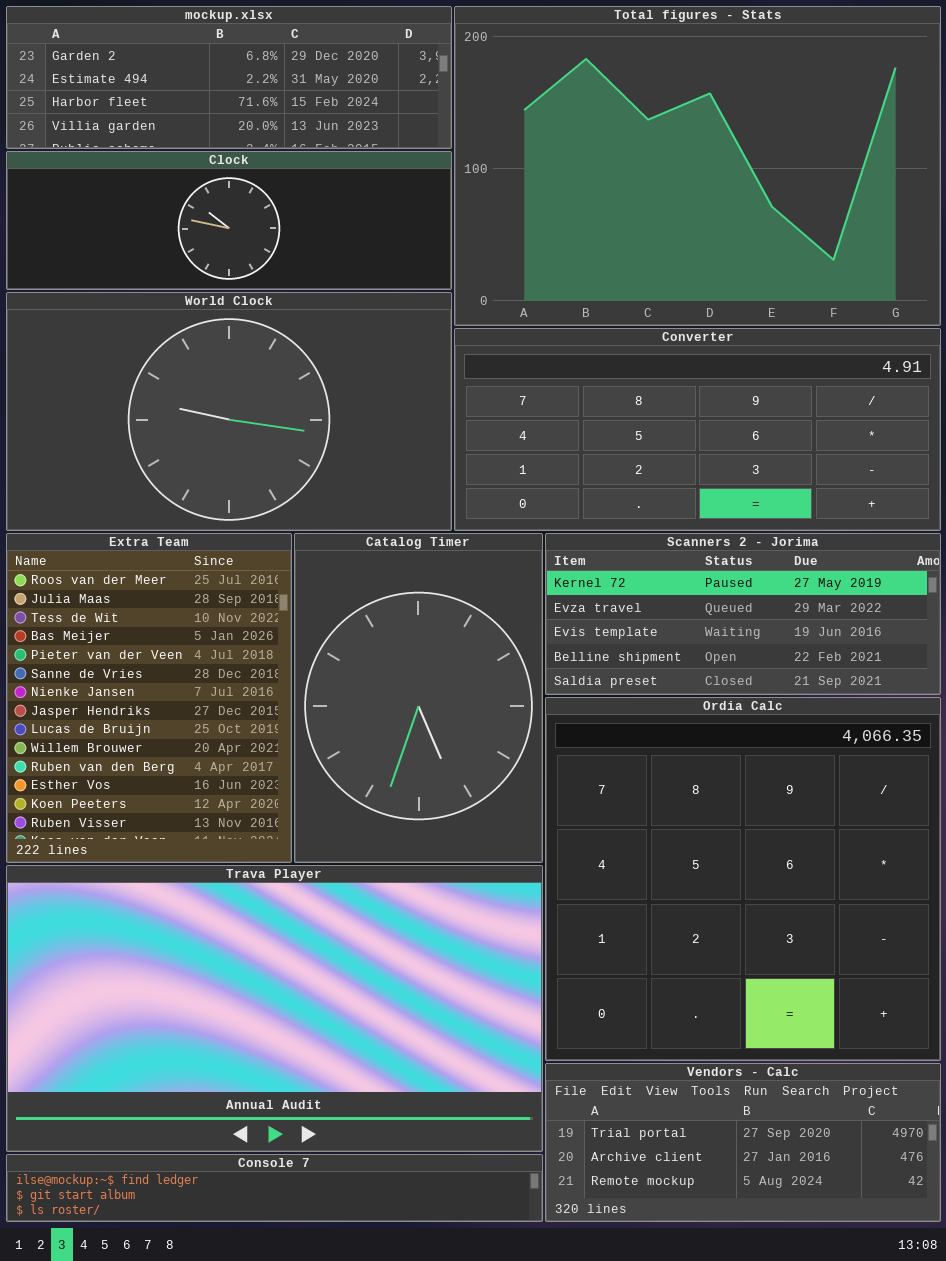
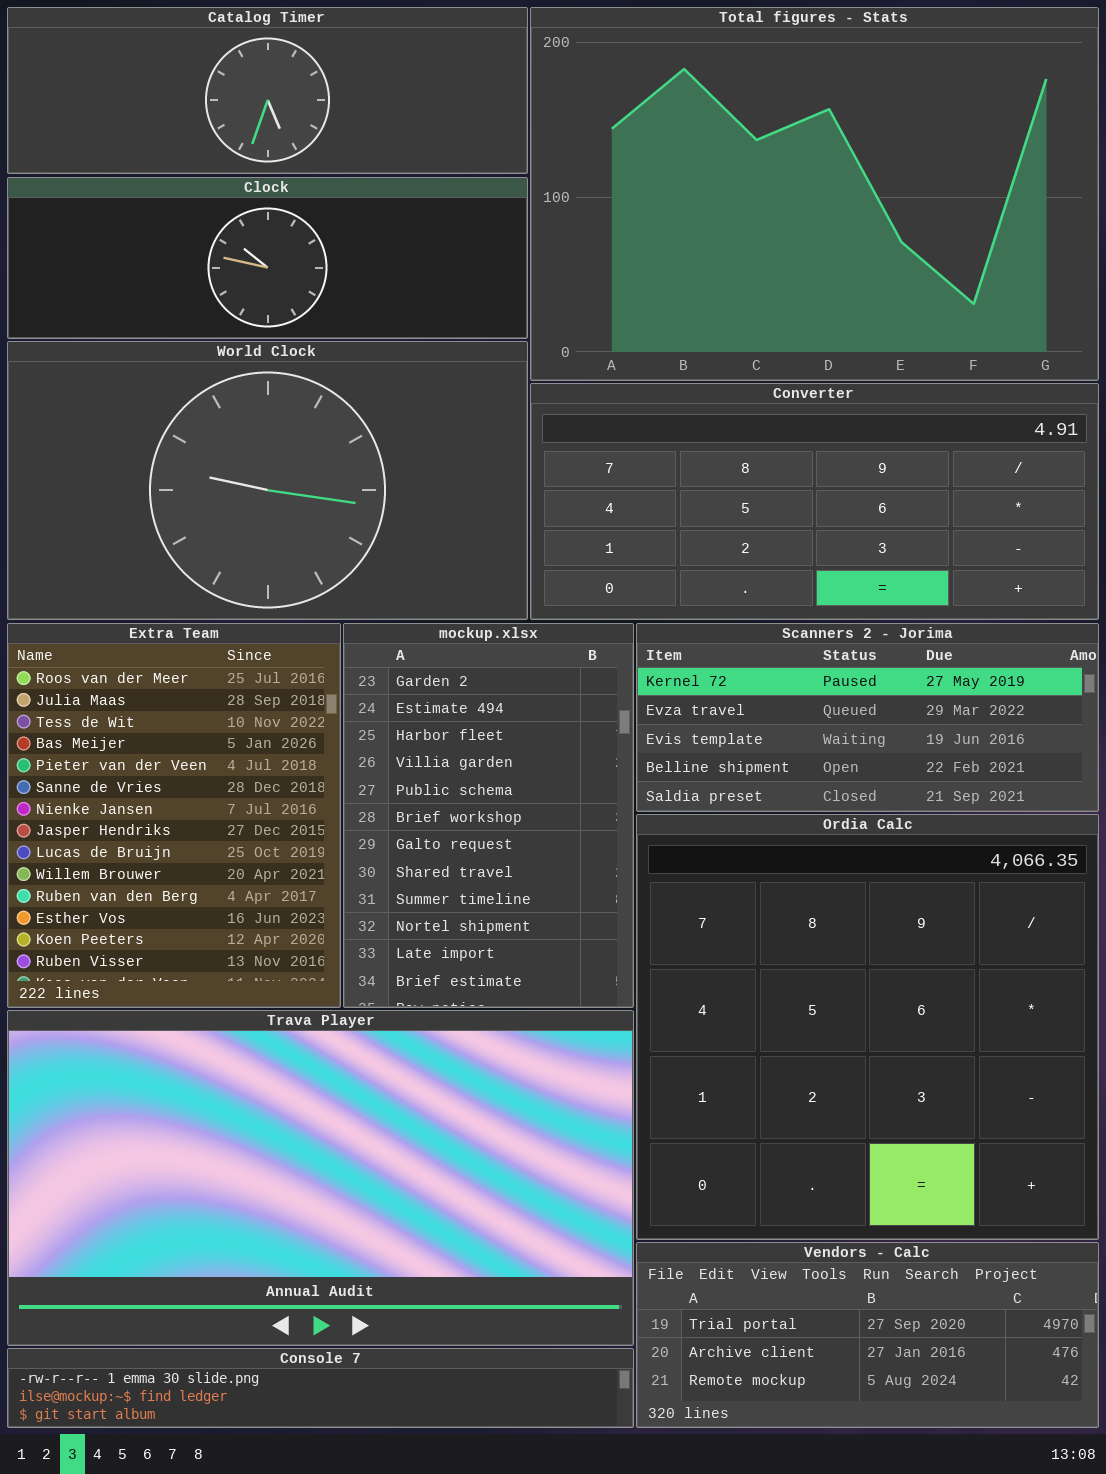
mockup.xlsx: [6,6,452,149] -> [343,623,634,1008], moved, resized
Catalog Timer: [294,533,543,863] -> [7,7,528,174], moved, resized
Console 7: [6,1154,543,1222] -> [7,1348,634,1428], scrolled up 1 row

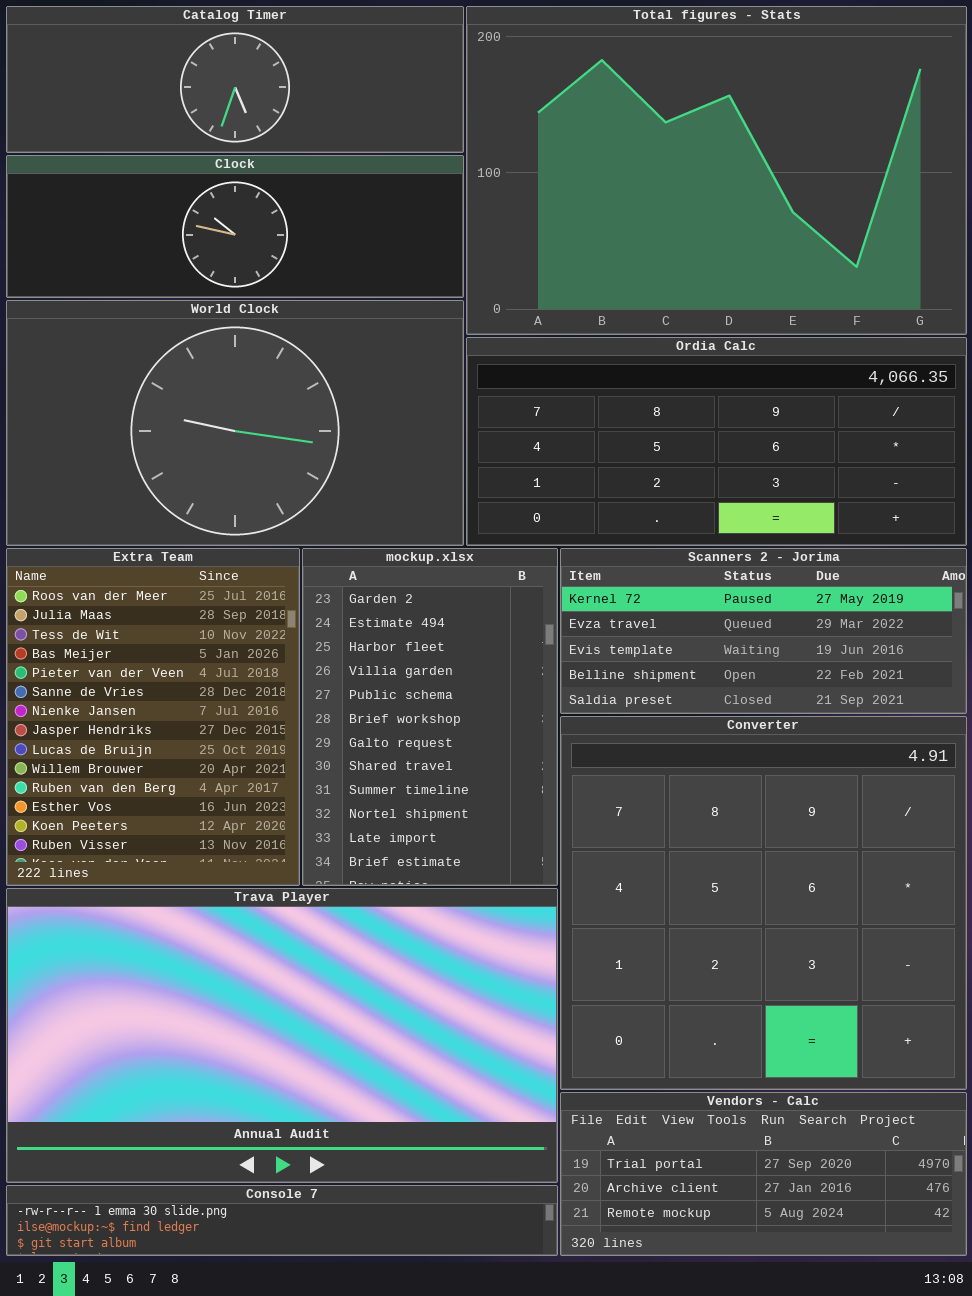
Converter: [530,383,1099,620] -> [560,716,967,1090], moved, resized
Ordia Calc: [636,814,1099,1240] -> [466,337,967,546], moved, resized

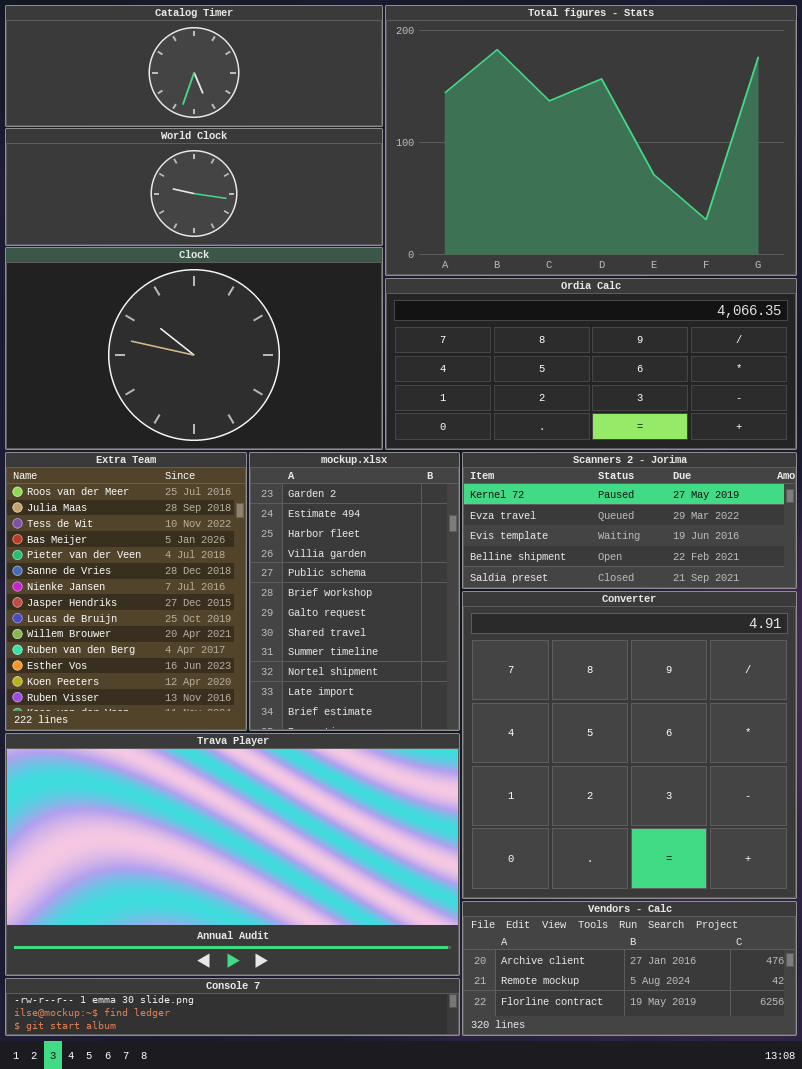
Clock: [6,155,464,298] -> [5,247,383,450], moved, resized
World Clock: [6,300,464,546] -> [5,128,383,246], moved, resized
Vendors - Calc: [560,1092,967,1256] -> [462,901,797,1036], scrolled down 1 row

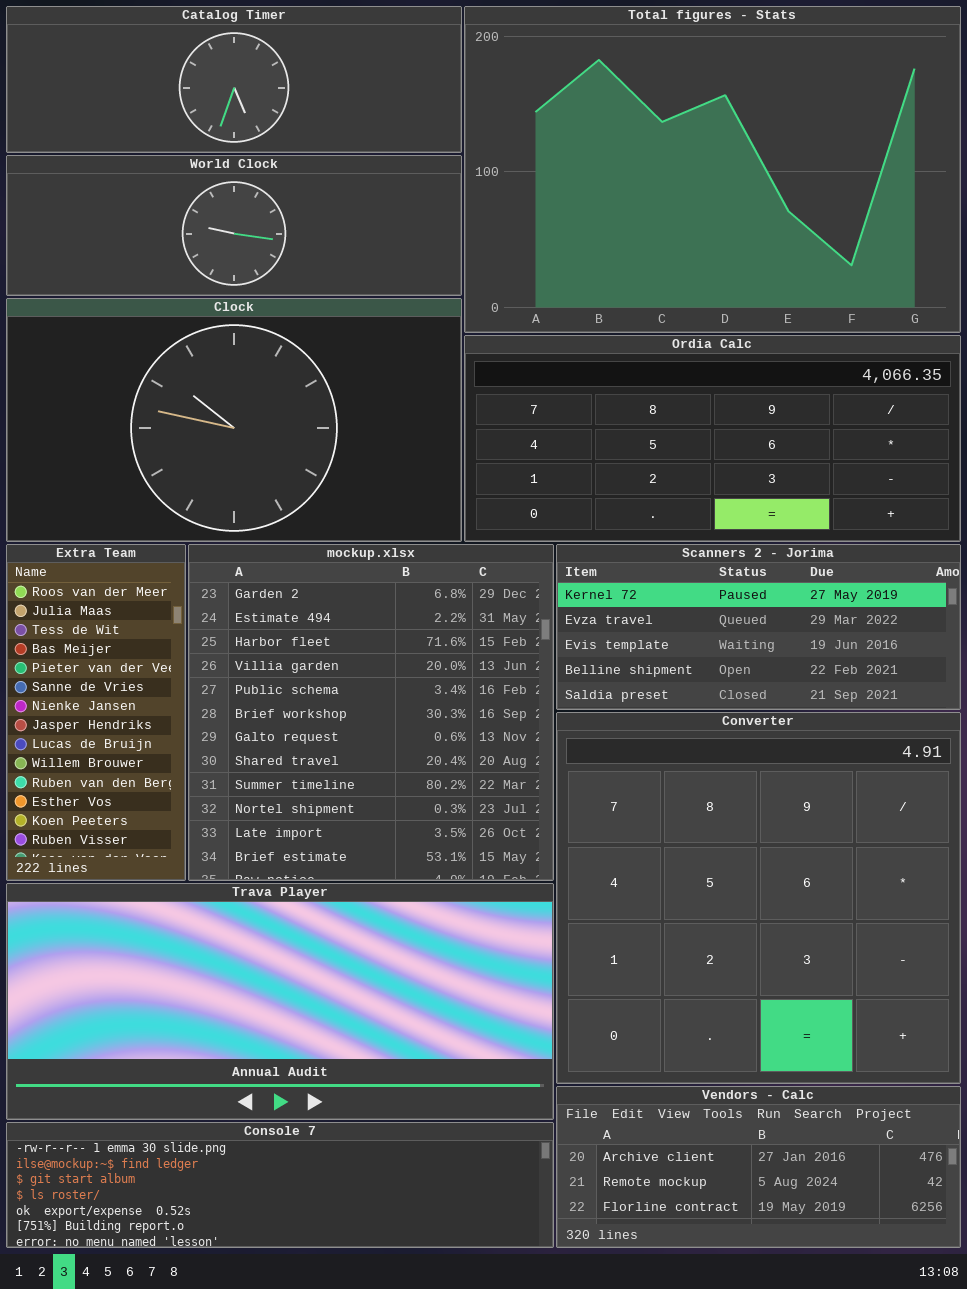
Extra Team: [5,452,247,731] -> [6,544,186,881], resized
mockup.xlsx: [249,452,460,731] -> [188,544,554,881], resized
Trava Player: [5,733,460,976] -> [6,883,554,1120], resized
Console 7: [5,978,460,1036] -> [6,1122,554,1248], resized

